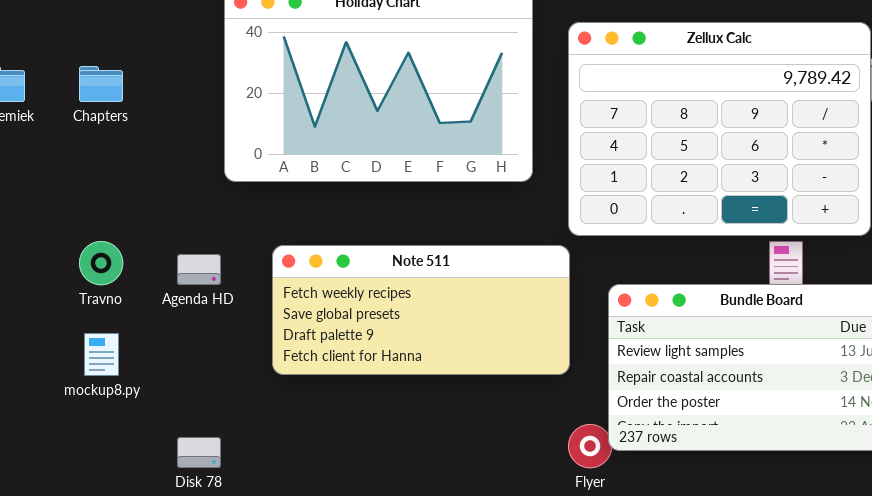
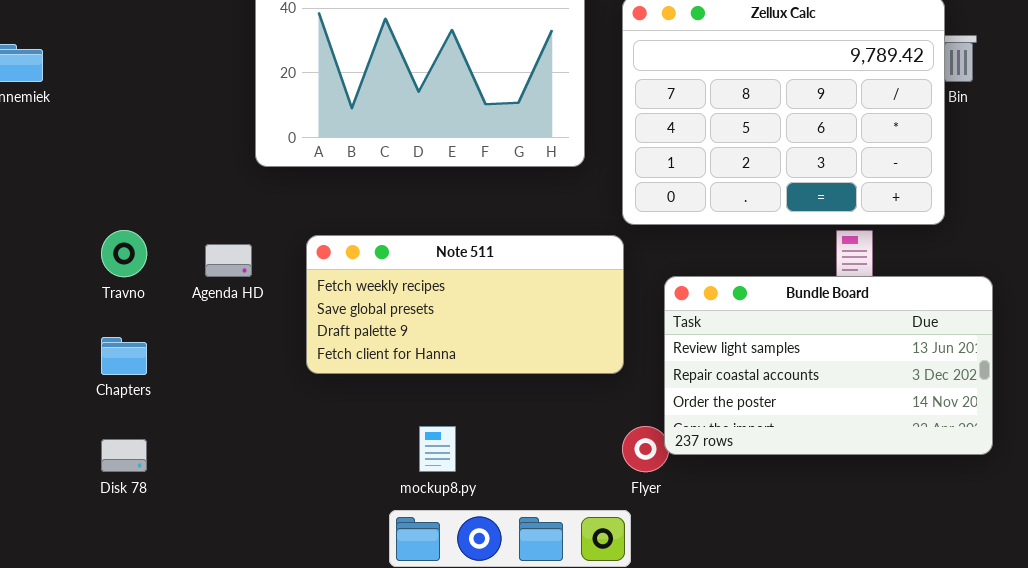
Chapters: [79,66,123,102] -> [101,337,147,375], moved
mockup8.py: [84,333,119,376] -> [419,426,456,472], moved
Disk 78: [177,437,221,468] -> [101,439,147,472], moved

